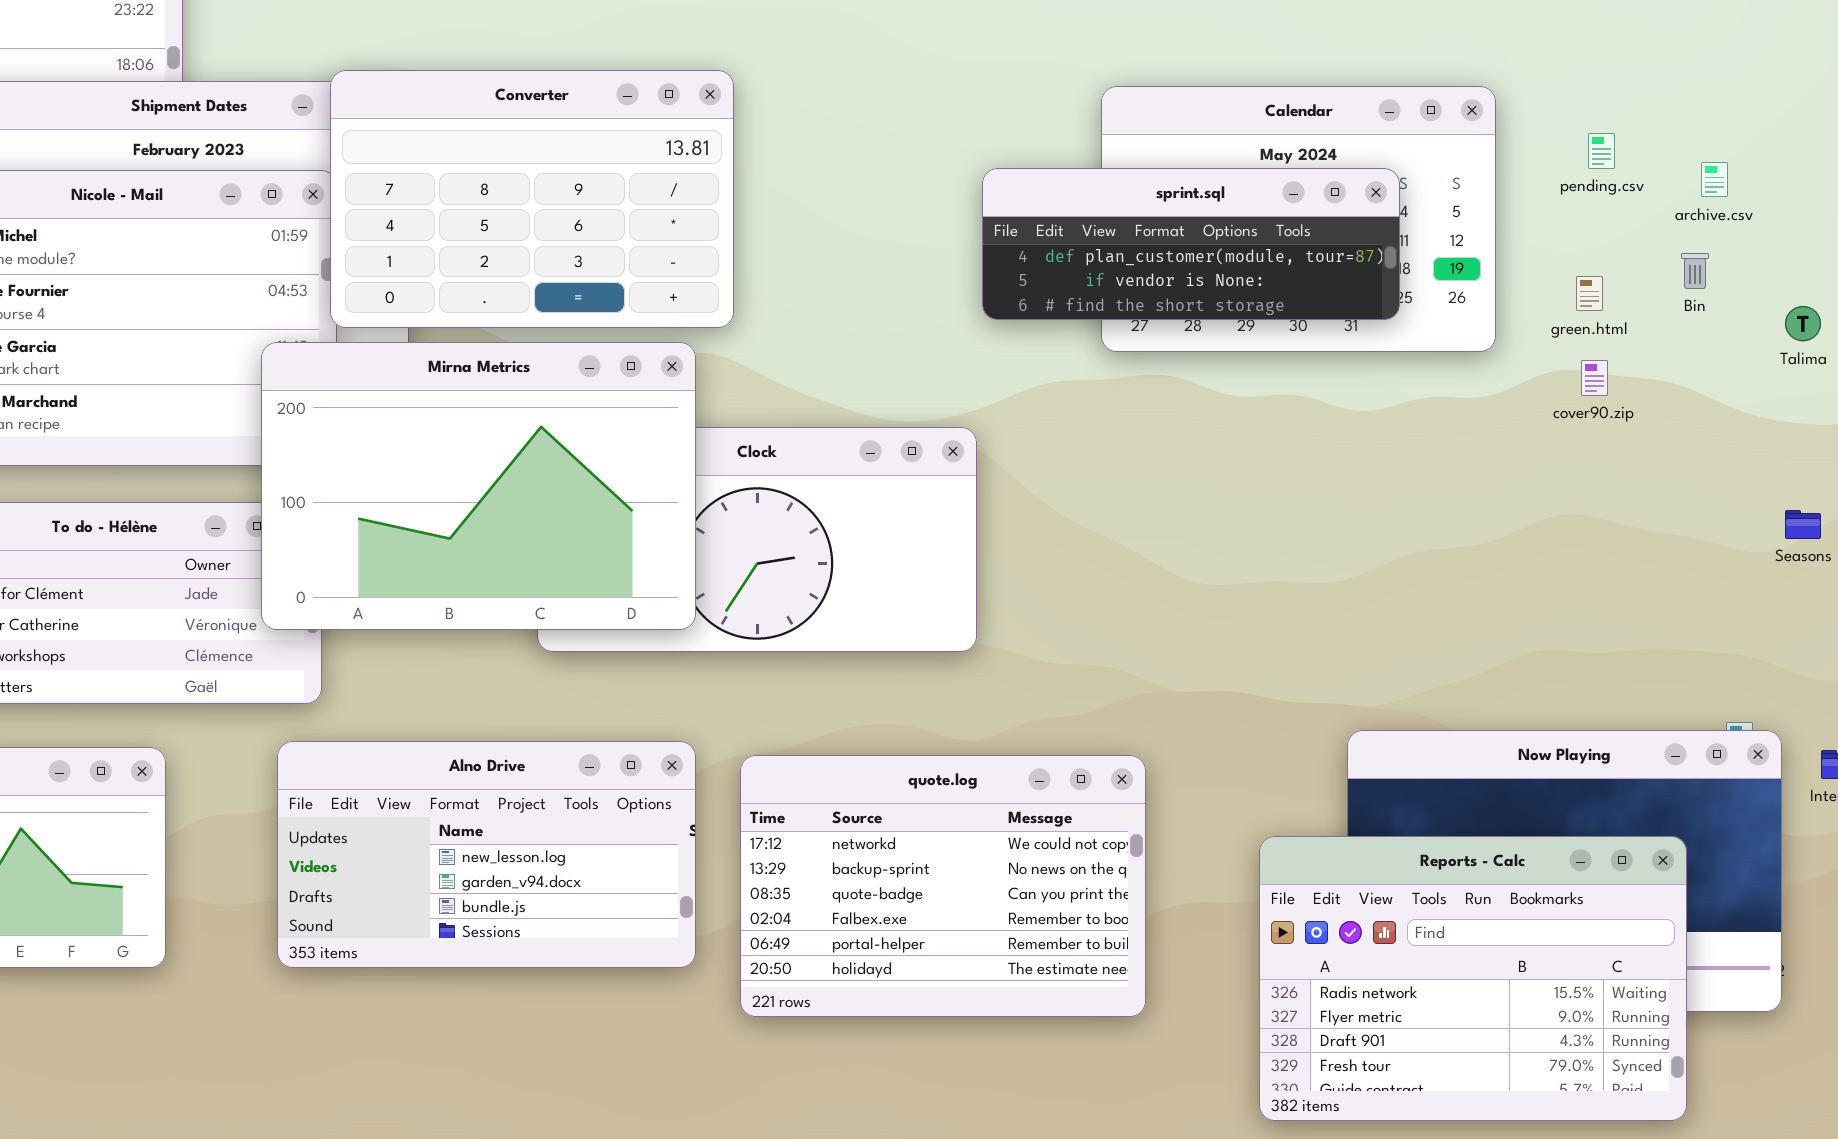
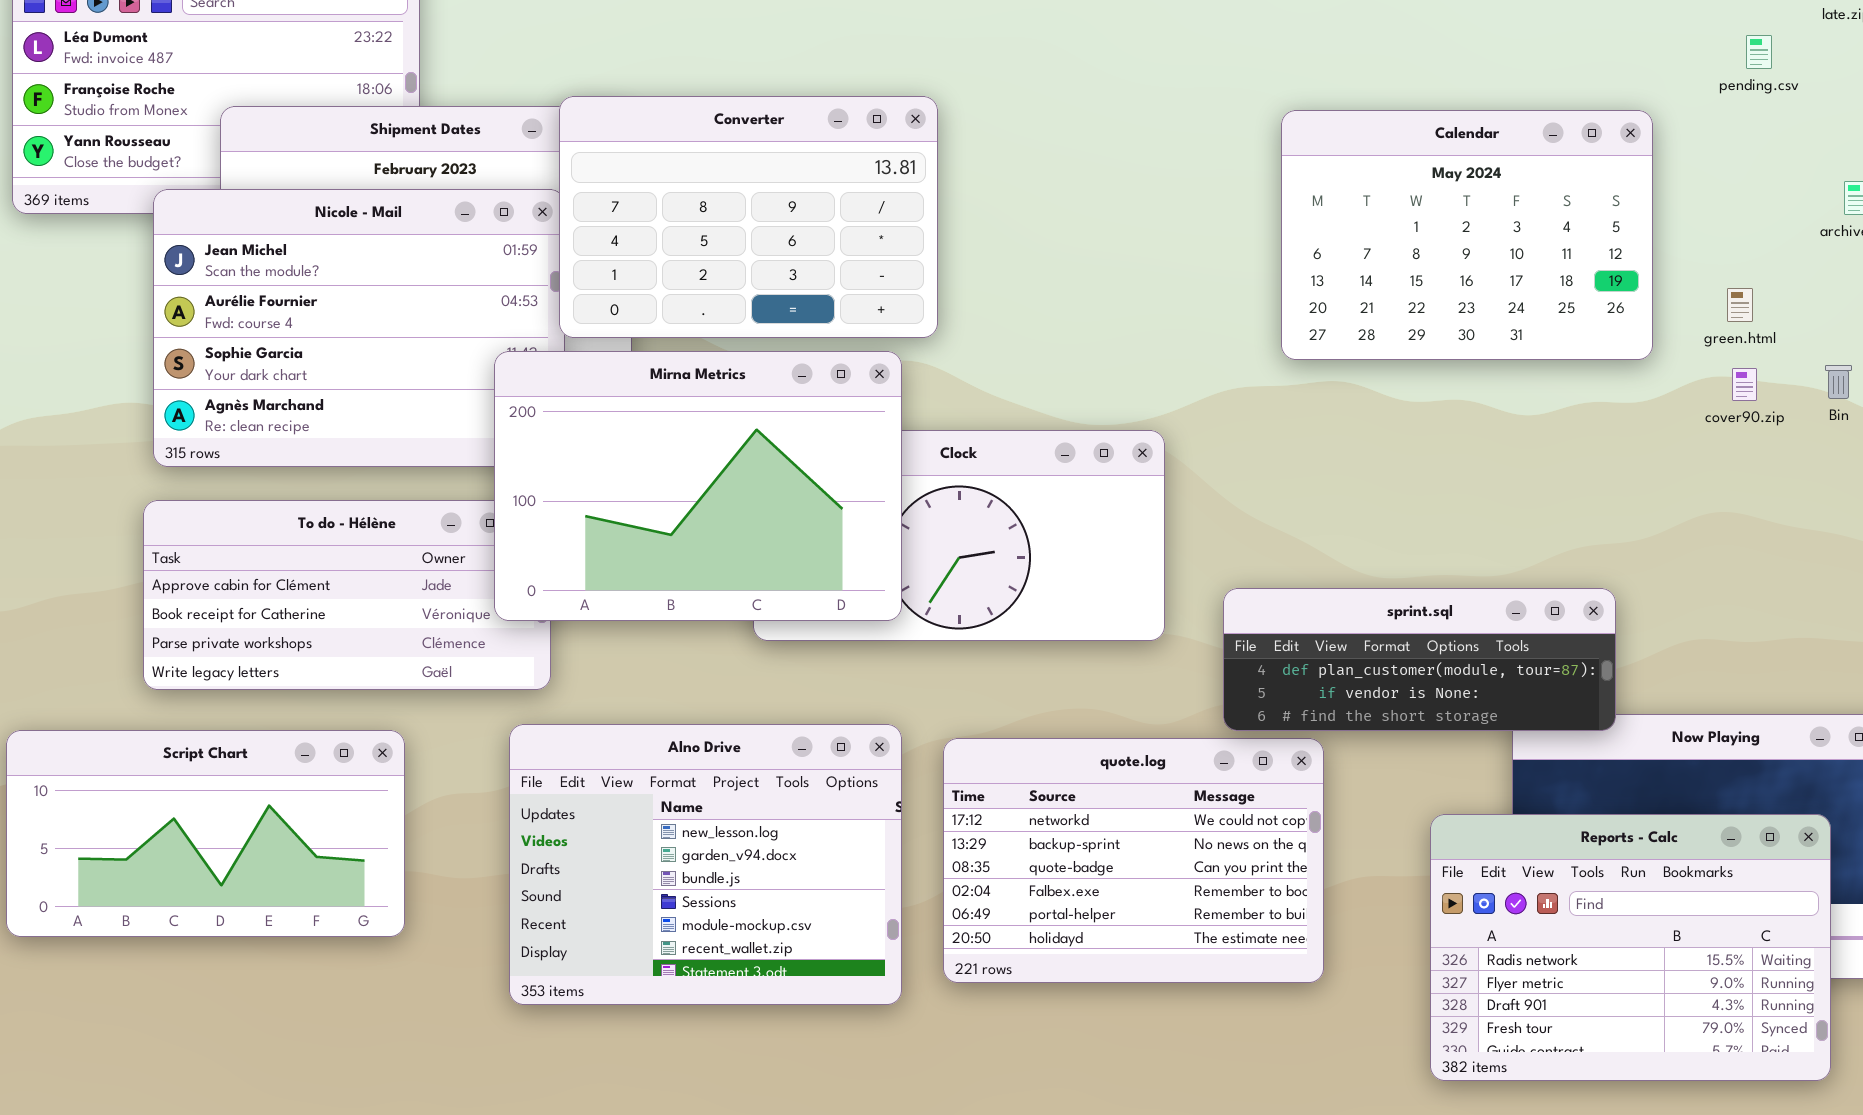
pending.csv: [1588,133,1615,169] -> [1746,35,1772,69], moved
sprint.sql: [982,168,1400,320] -> [1223,588,1616,731], moved
Bin: [1681,253,1709,289] -> [1825,365,1852,399], moved
Alno Drive: [277,741,696,968] -> [509,724,902,1005], resized

